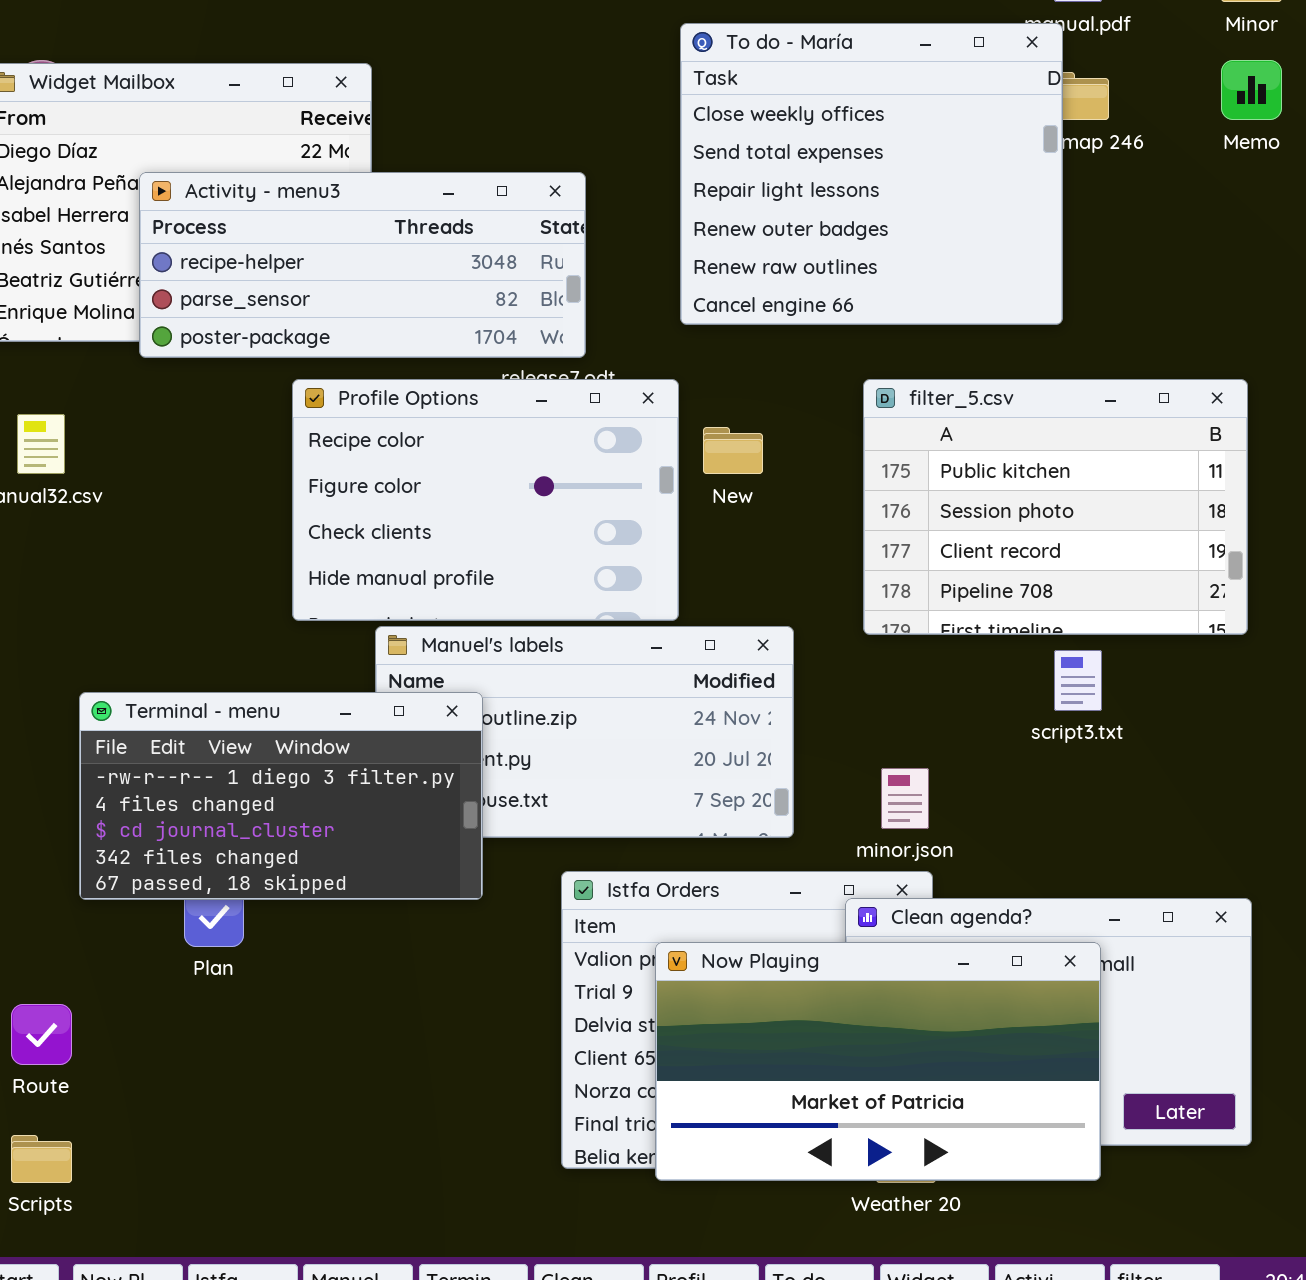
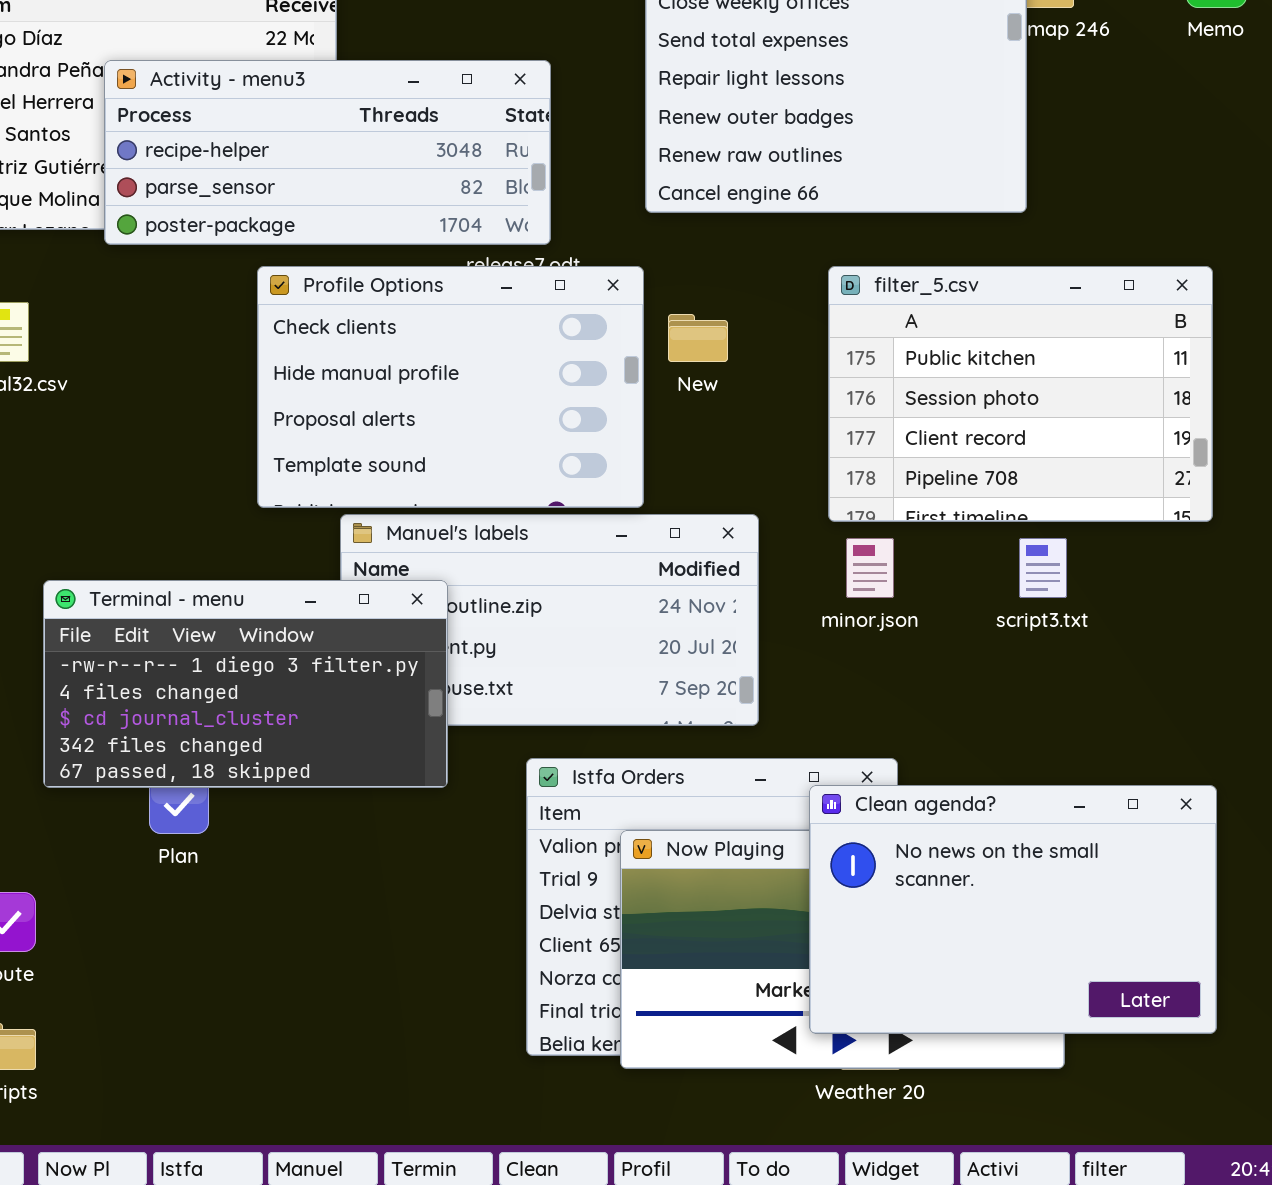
Profile Options: [292,379,679,621] -> [257,266,644,508], scrolled down 2 rows
minor.json: [881,768,929,829] -> [846,538,894,598], moved
Clean agenda?: [845,898,1252,1146] -> [809,785,1217,1034], raised

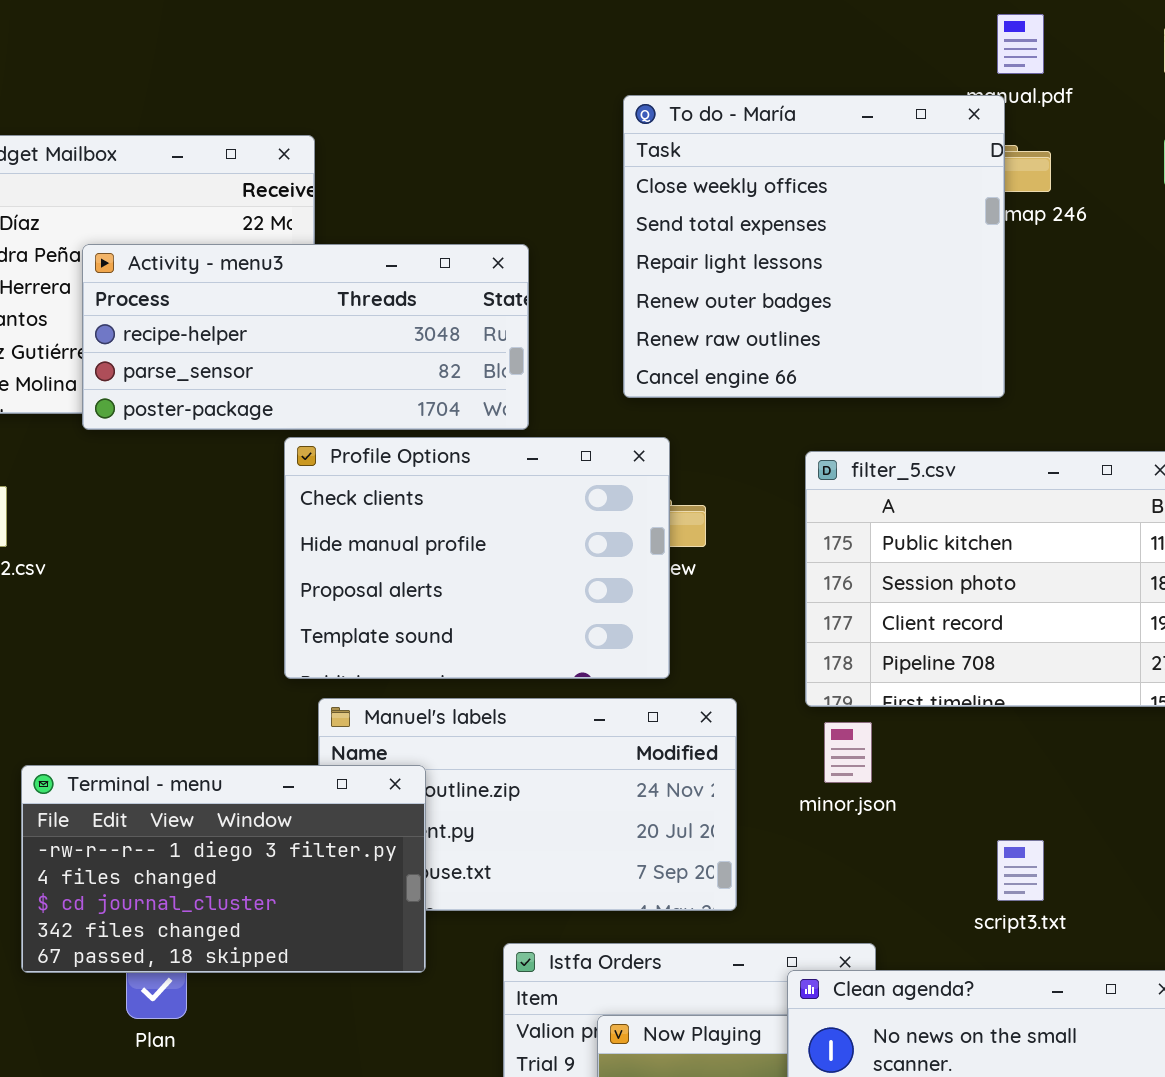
Profile Options: [257,266,644,508] -> [284,437,670,679], moved
script3.txt: [1019,538,1067,598] -> [997,840,1044,901], moved

